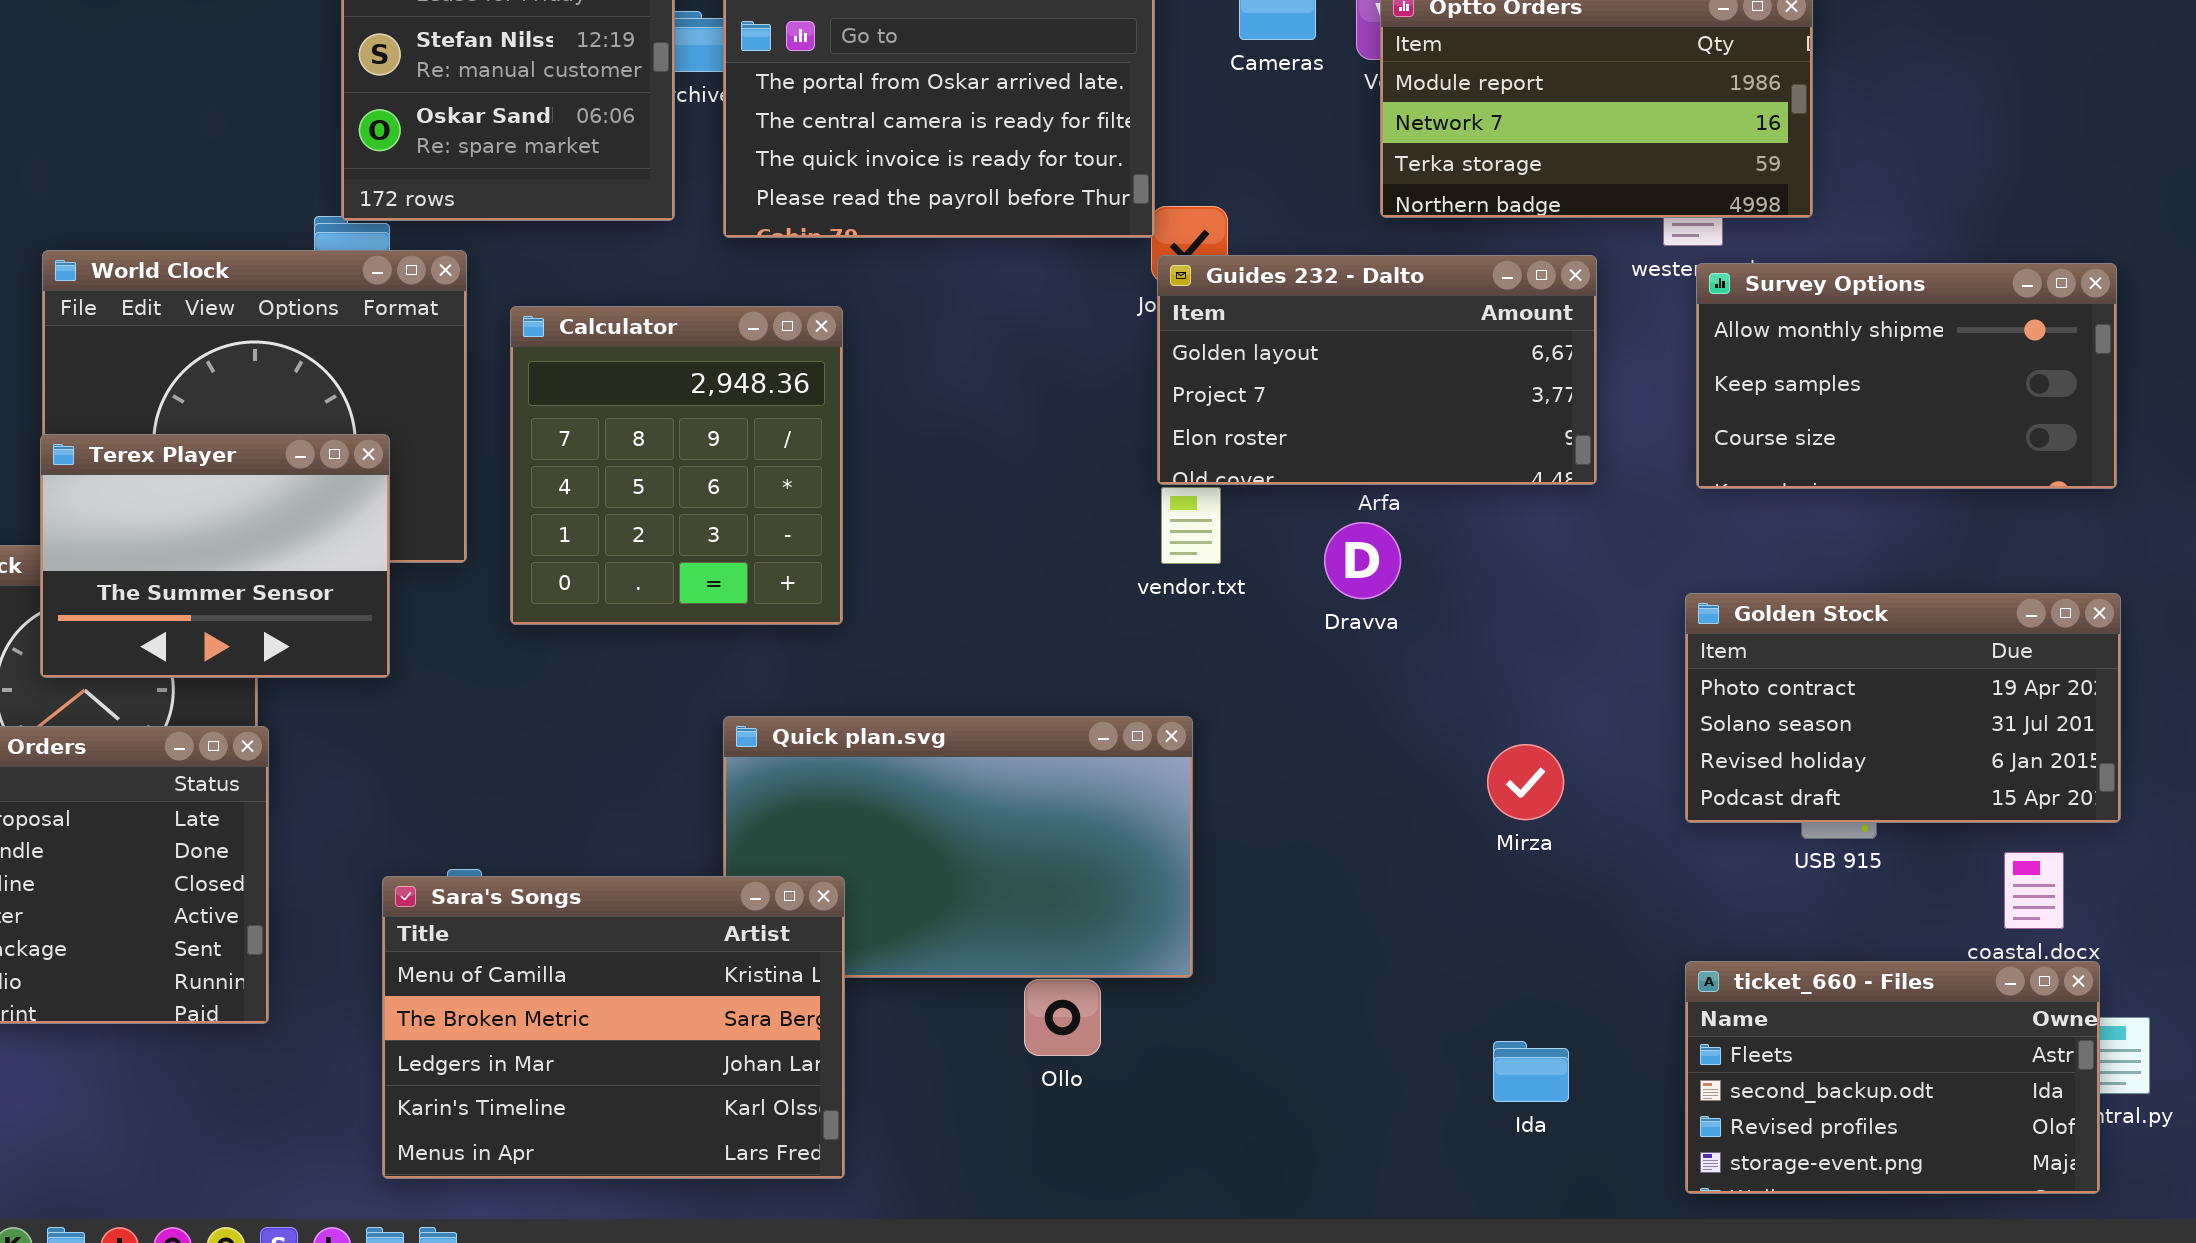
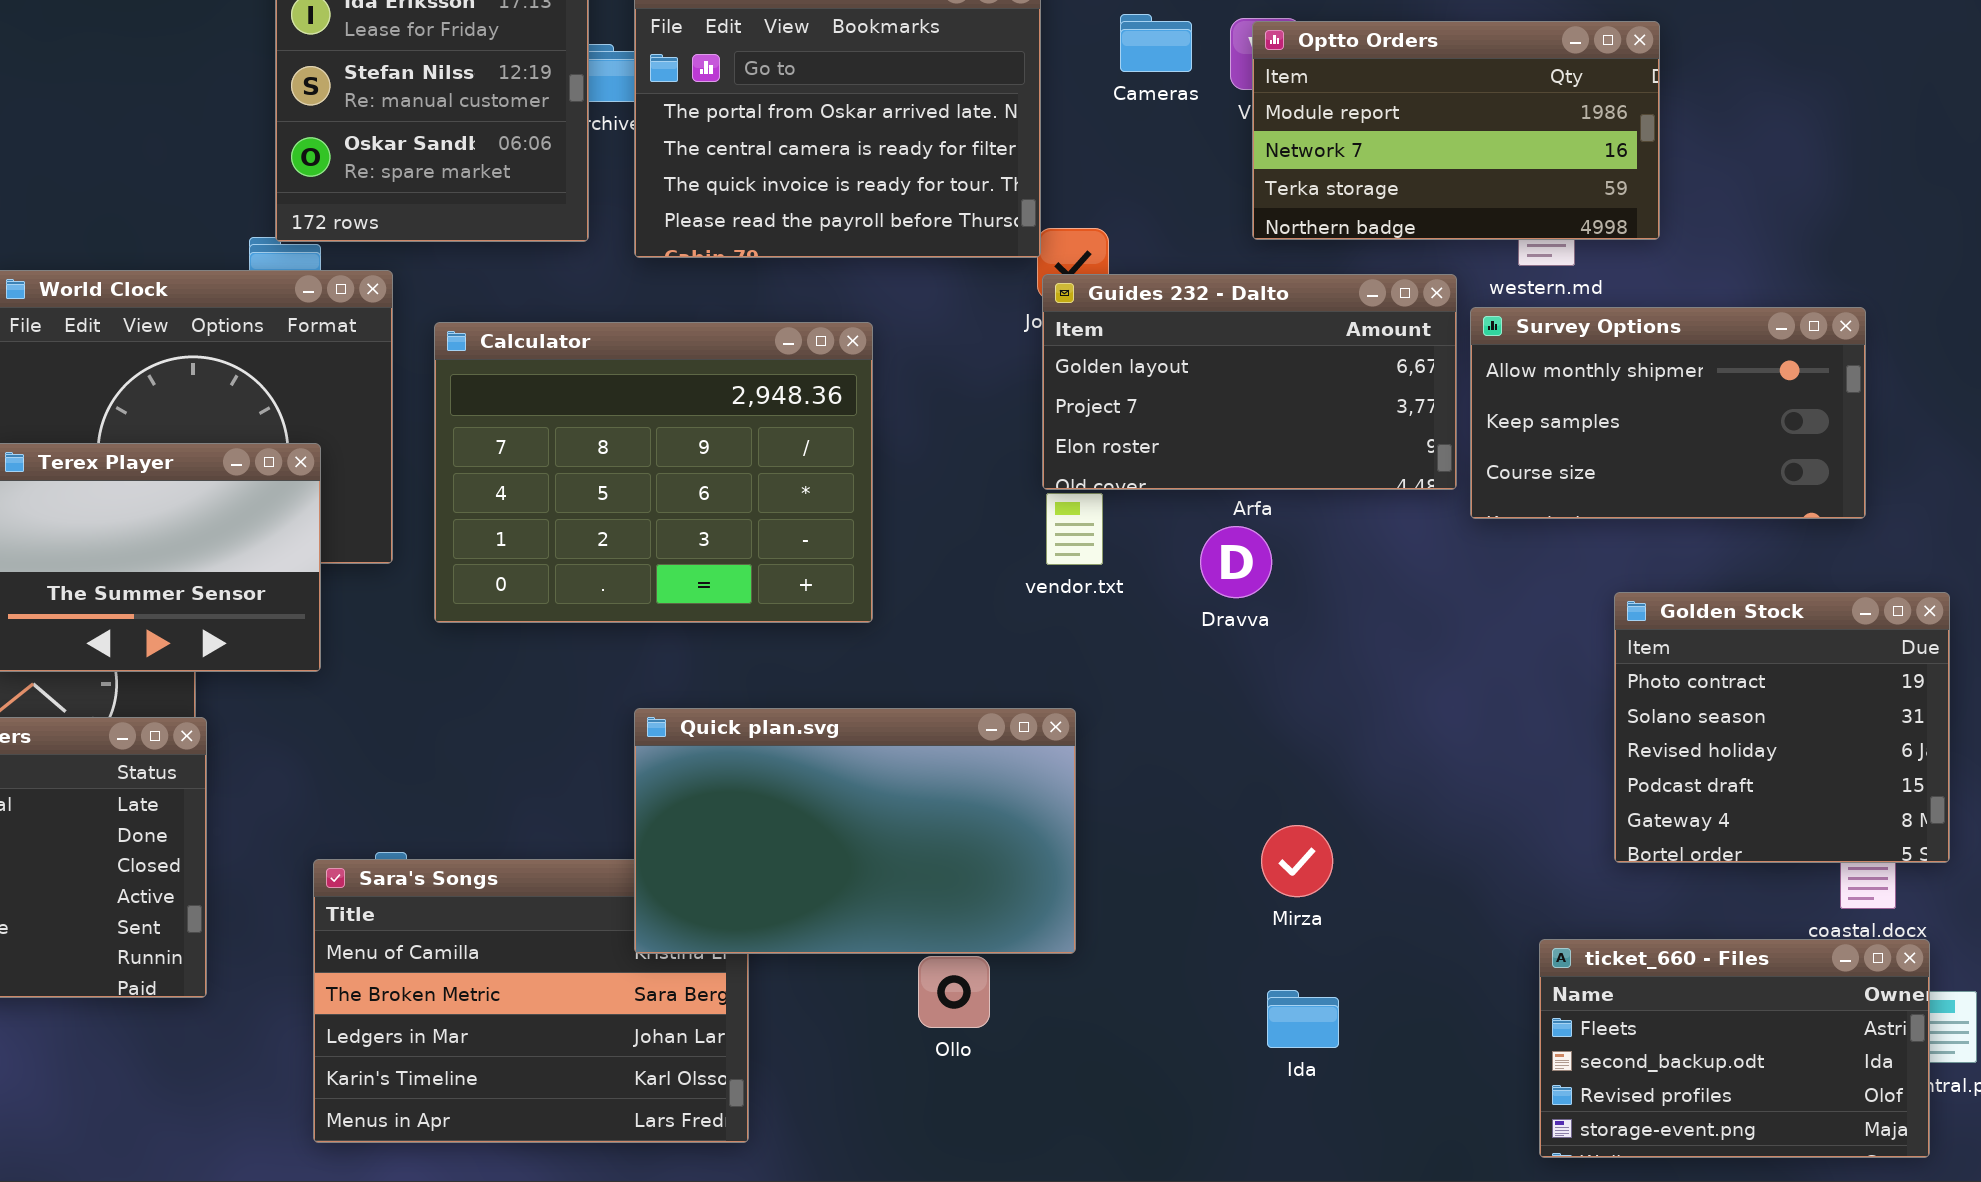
Survey Options: [1696,263,2117,489] -> [1470,307,1866,519], moved
Calculator: [510,306,843,625] -> [434,322,873,623], resized
Golden Stock: [1685,593,2121,823] -> [1614,592,1950,863], resized
Quick plan.svg: [723,716,1193,978] -> [634,708,1076,954], raised
Mirza: [1487,744,1564,820] -> [1261,825,1333,897], moved
Ida: [1493,1041,1569,1102] -> [1267,990,1339,1048], moved

